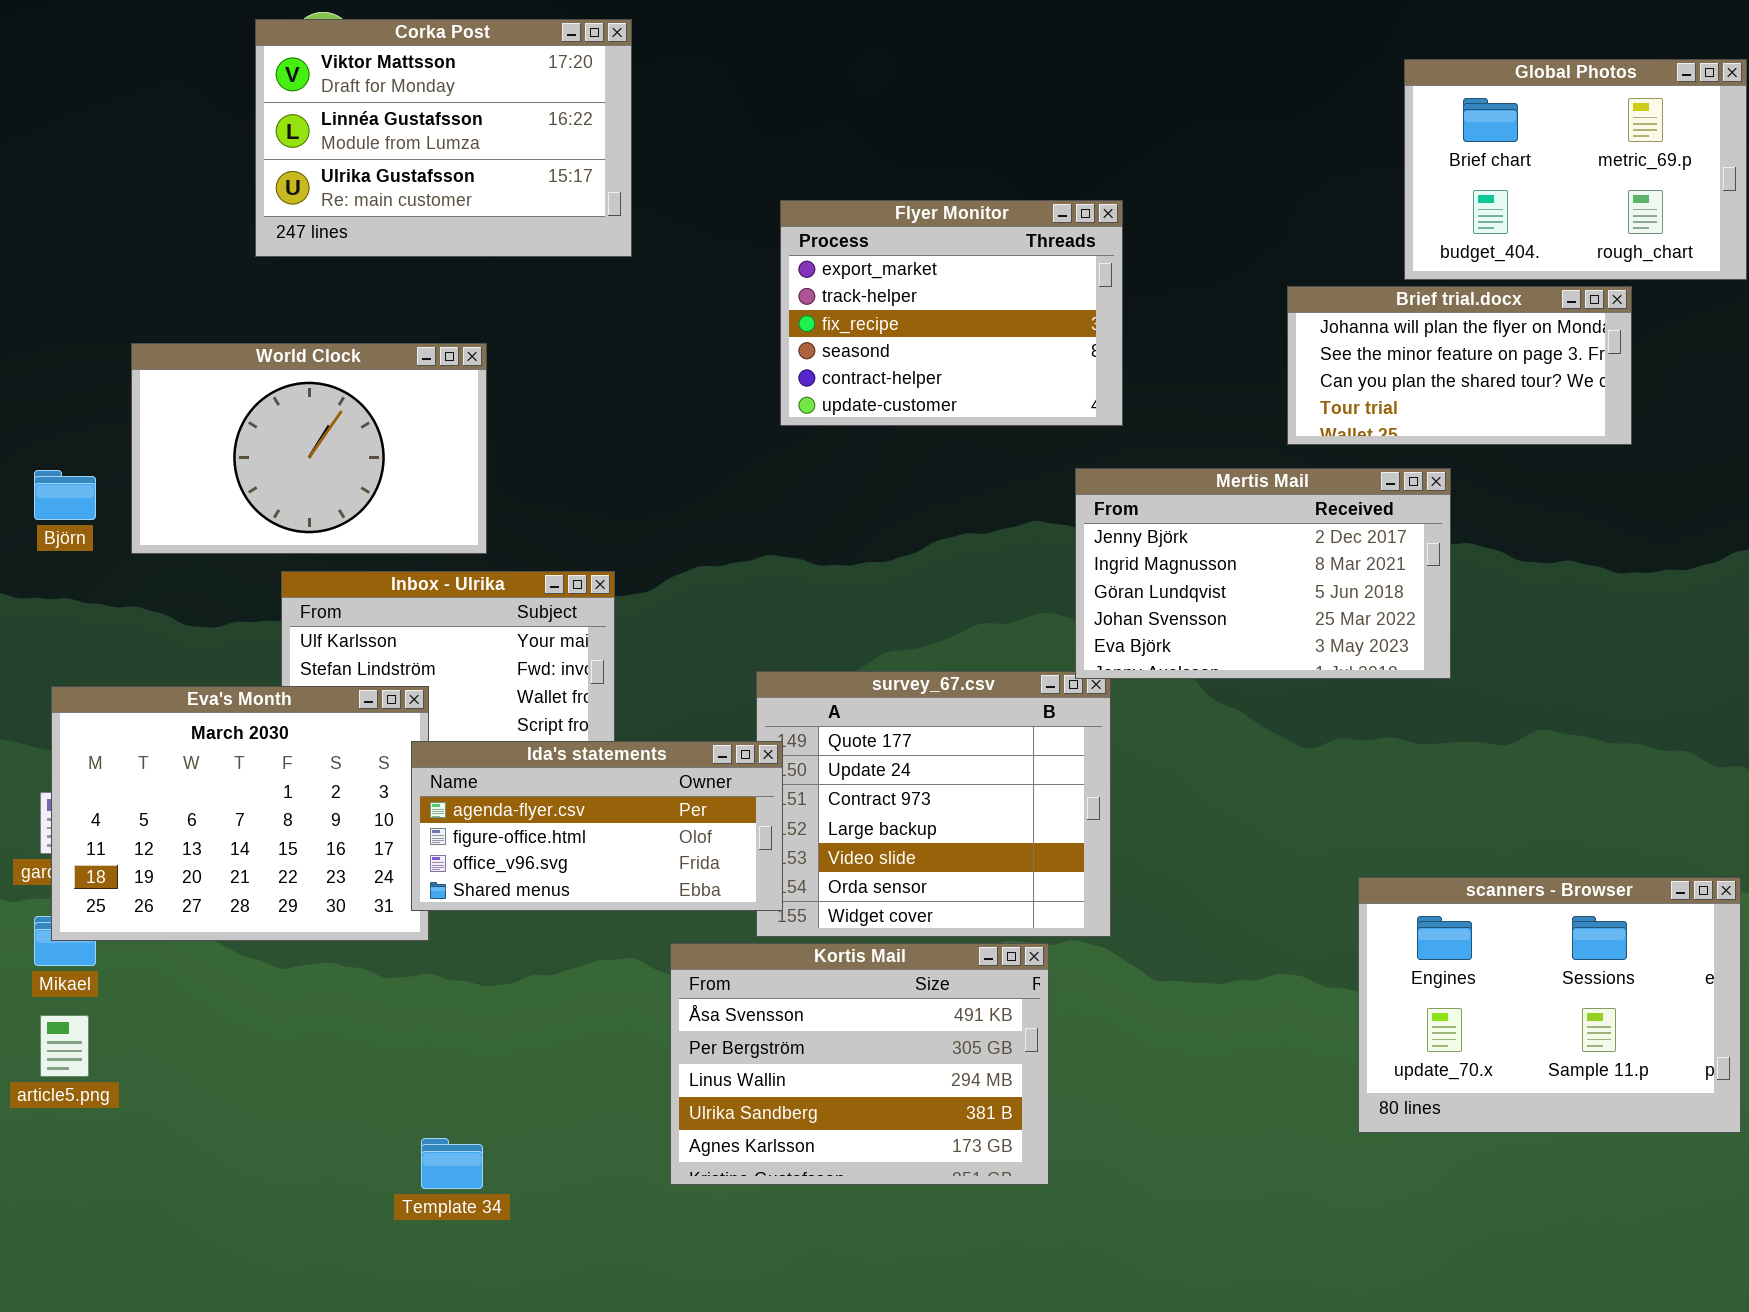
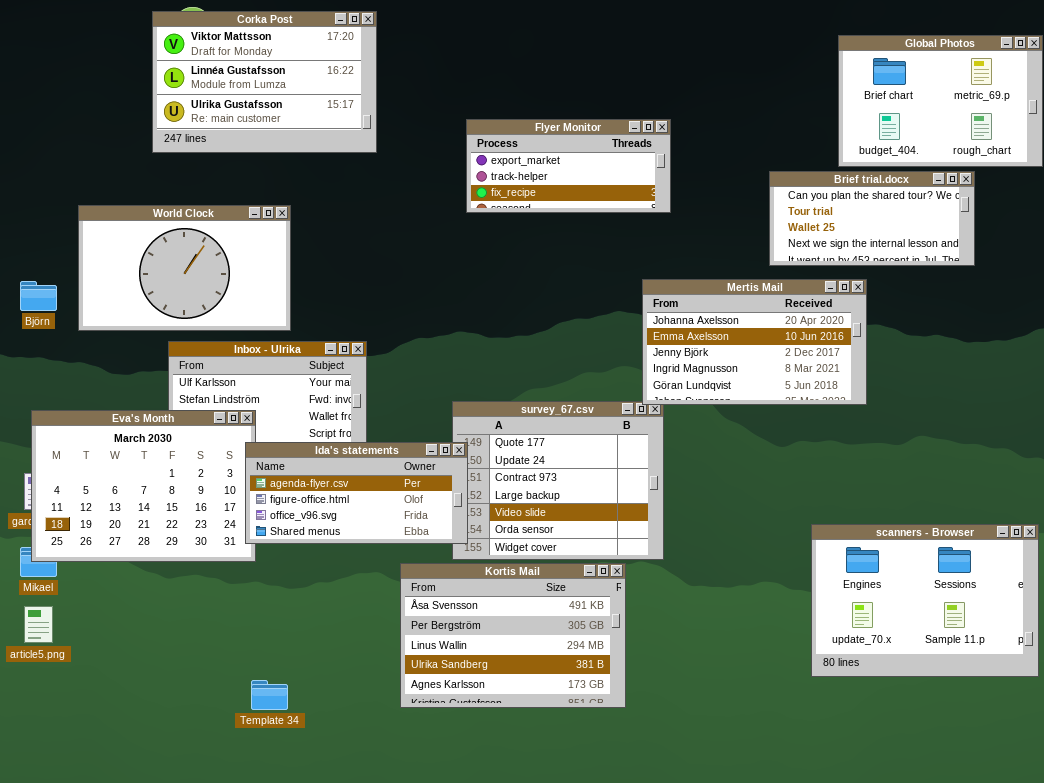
Flyer Monitor: [780,200,1123,426] -> [466,119,671,213], resized
Brief trial.docx: [1287,286,1632,445] -> [769,171,975,266], scrolled down 2 rows
Mertis Mail: [1075,468,1451,679] -> [642,279,867,405], scrolled up 2 rows

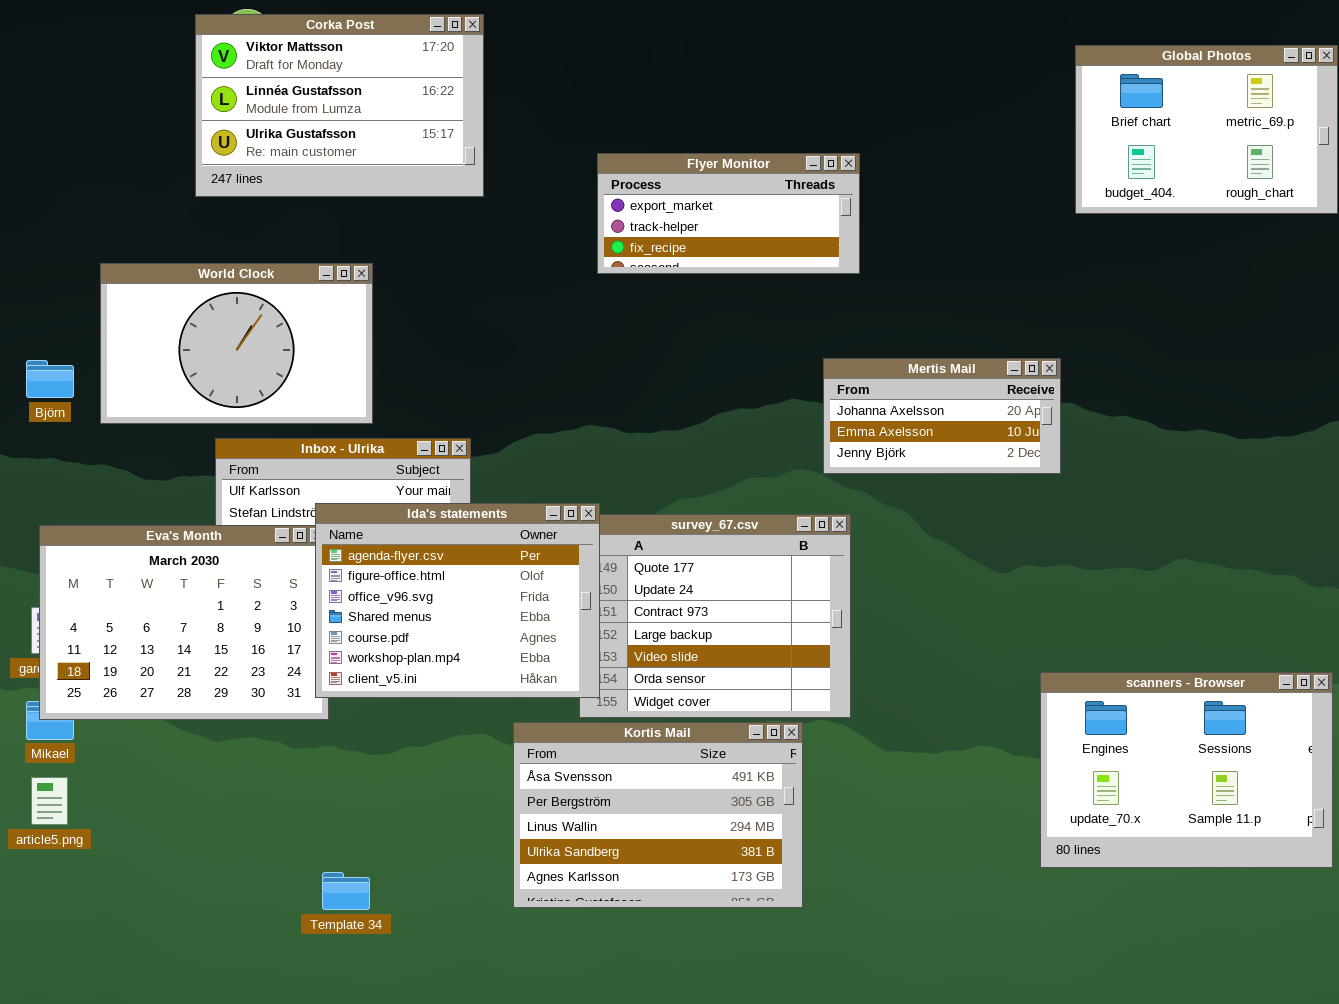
Brief trial.docx: [769,171,975,266] -> none, closed
Mertis Mail: [642,279,867,405] -> [823,358,1061,474], resized
Ida's statements: [245,442,468,544] -> [315,503,600,698], resized

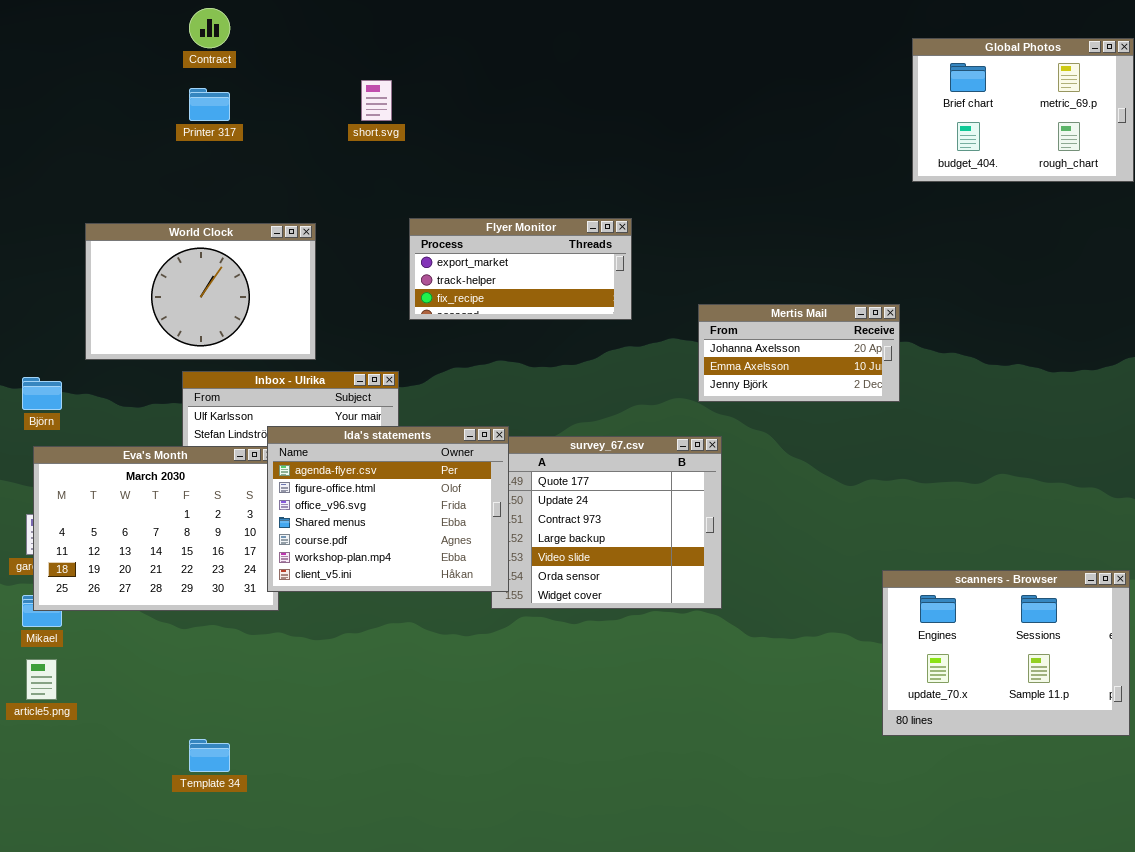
Corka Post: [195,14,484,197] -> none, closed
Flyer Monitor: [597,153,860,274] -> [409,218,632,320], moved
Björn: [26,360,74,398] -> [22,377,62,410], moved
Kortis Mail: [513,722,803,908] -> none, closed
Template 34: [322,872,370,910] -> [189,739,230,772], moved

